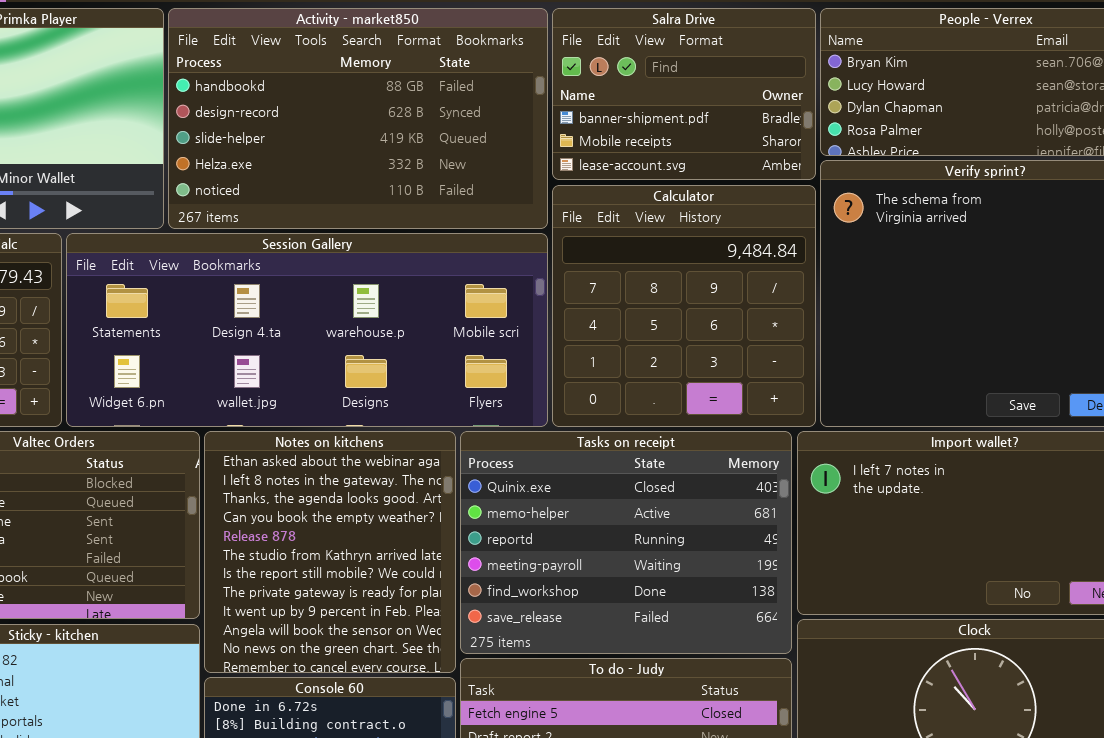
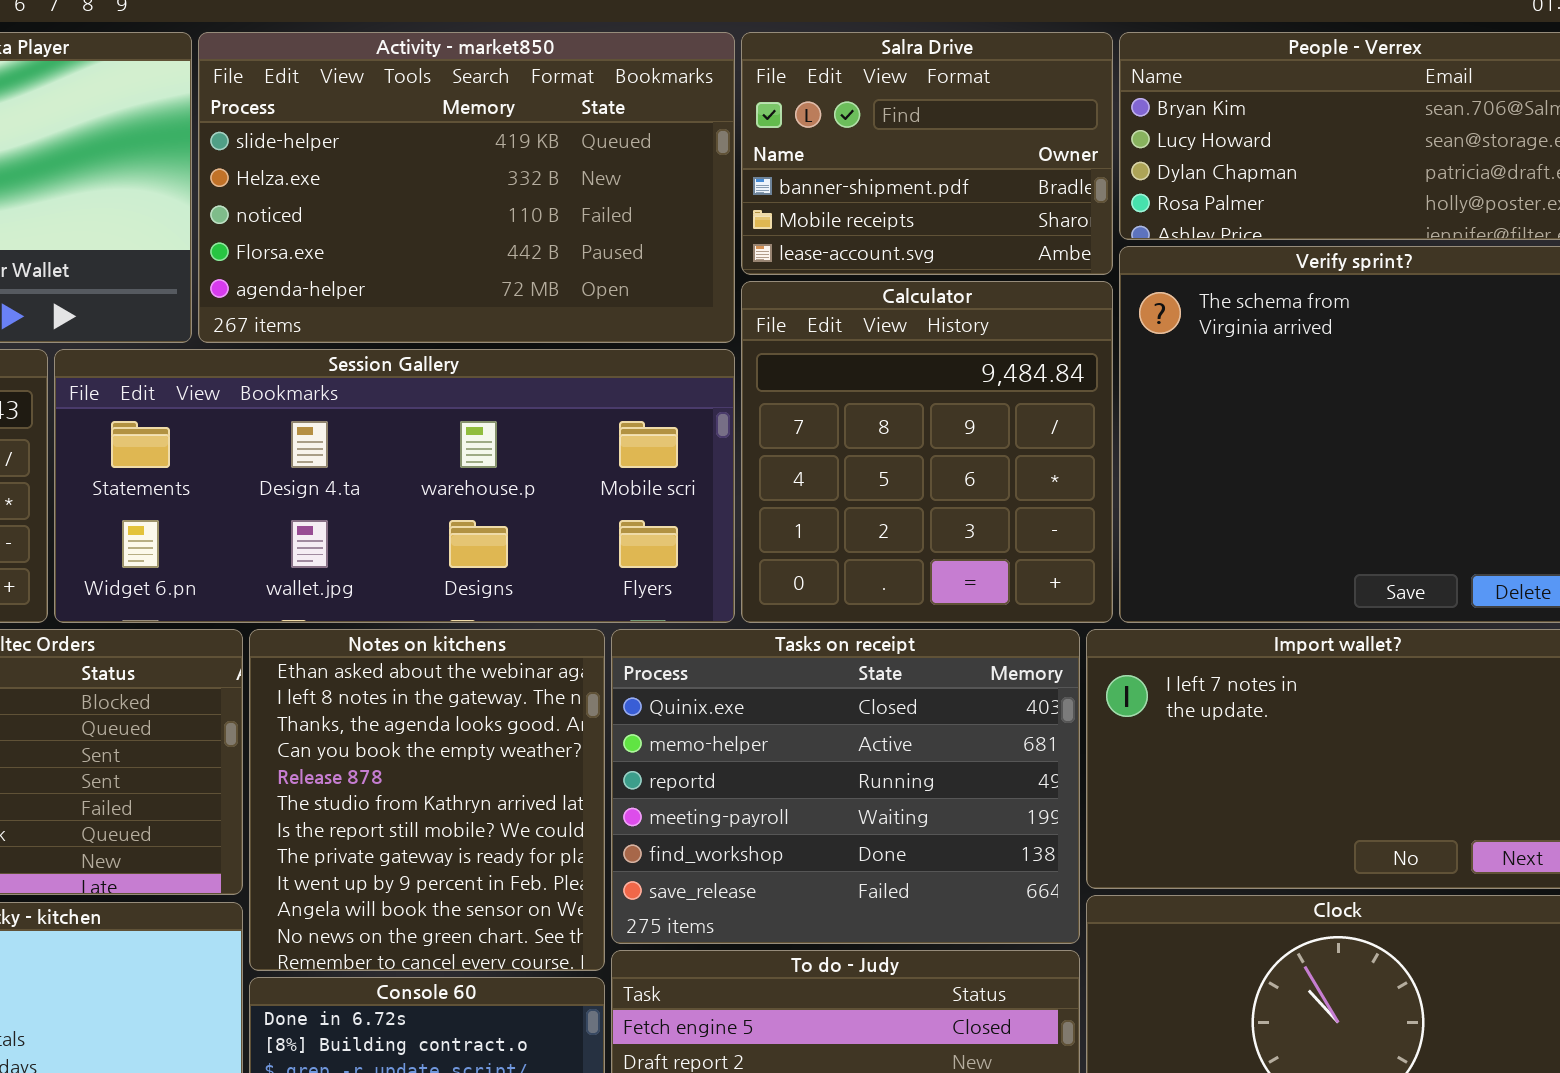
Activity - market850: [168,8,548,229] -> [198,32,735,343], scrolled down 2 rows

